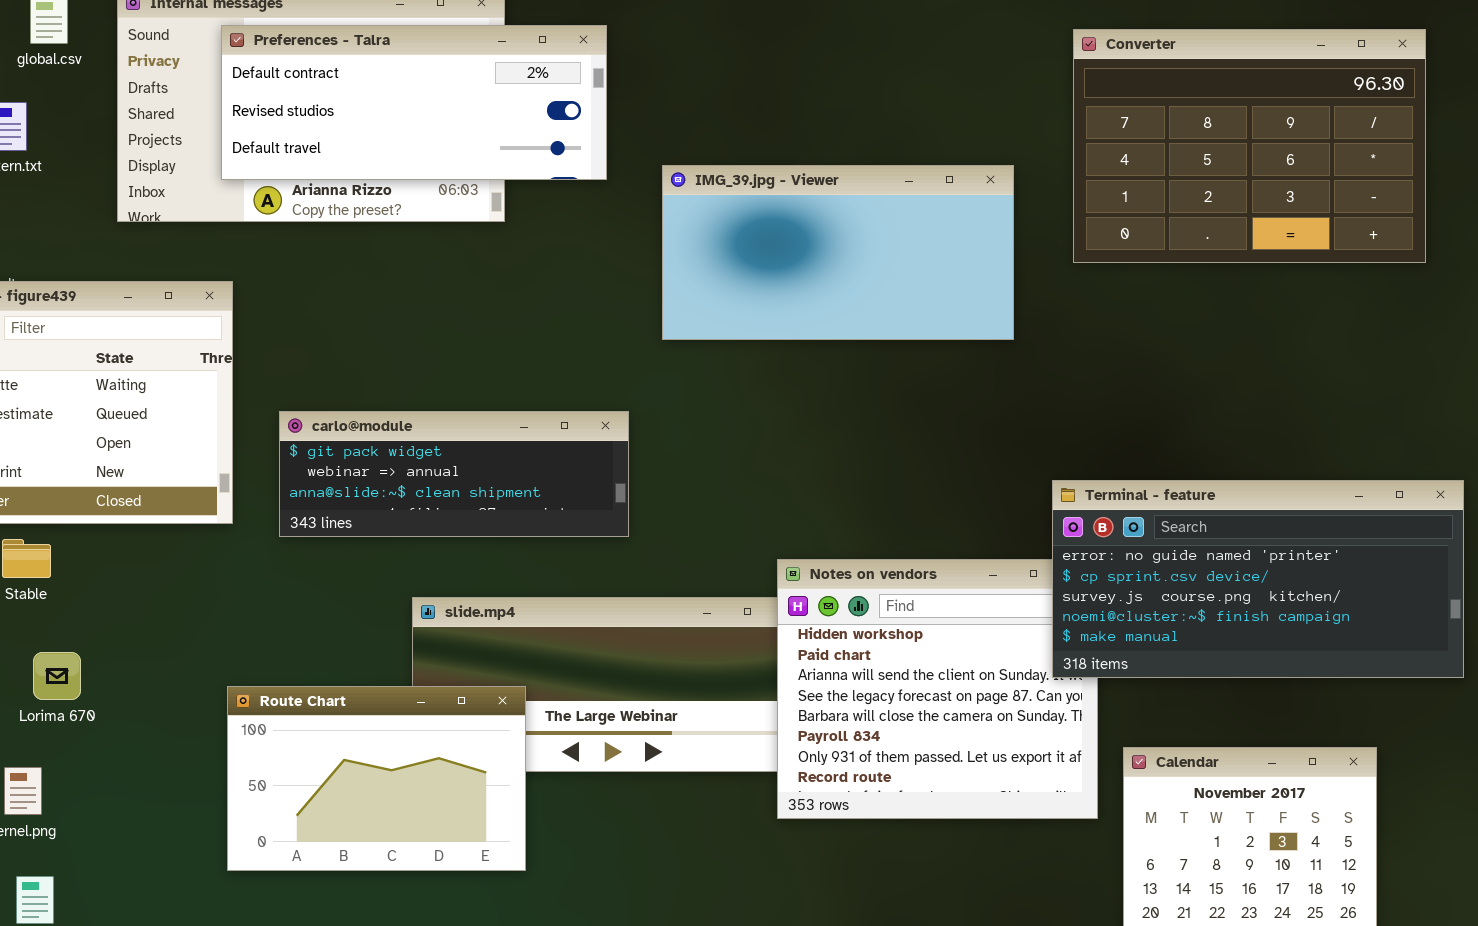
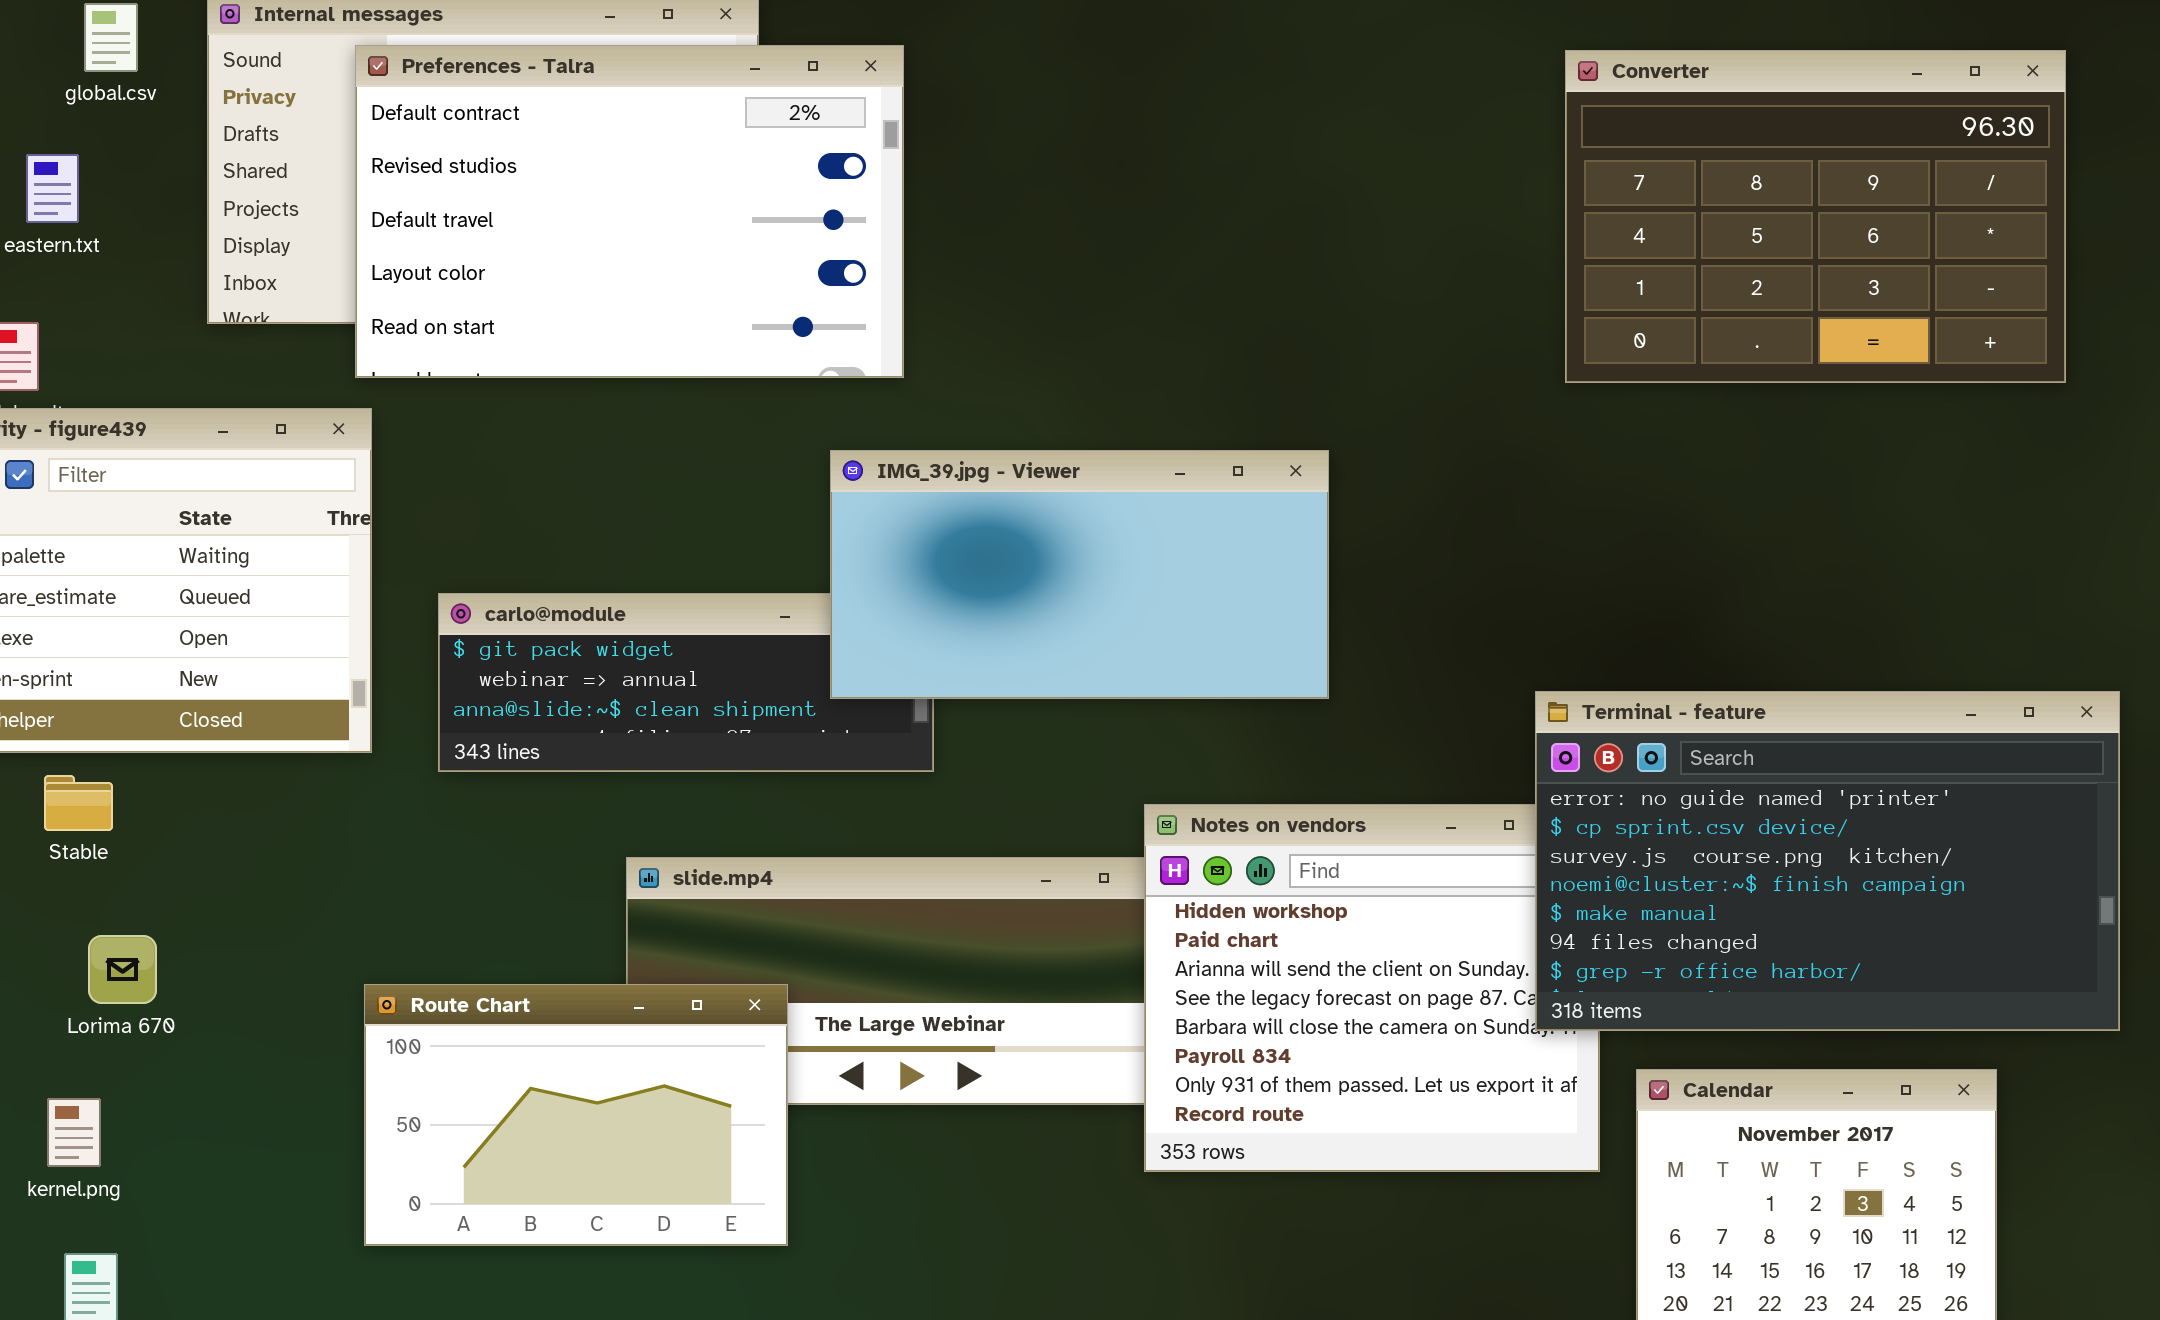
Preferences - Talra: [221,25,607,180] -> [355,45,904,378], resized
IMG_39.jpg - Viewer: [662,165,1014,340] -> [830,450,1329,699], moved
Terminal - feature: [1052,480,1464,678] -> [1535,691,2120,1031], resized

